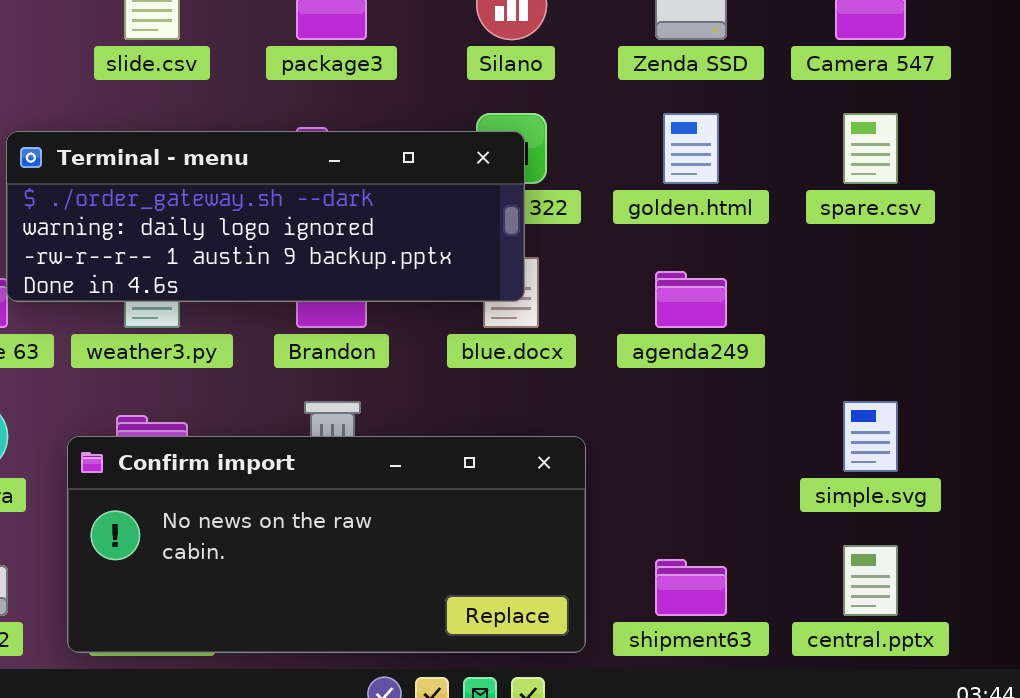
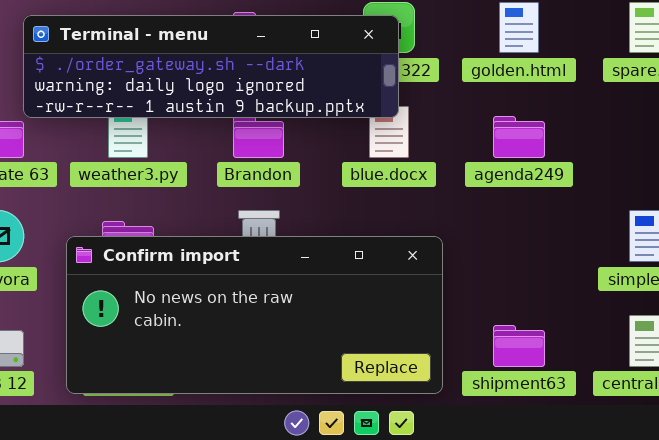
Terminal - menu: [6,131,525,302] -> [23,15,399,118], resized

